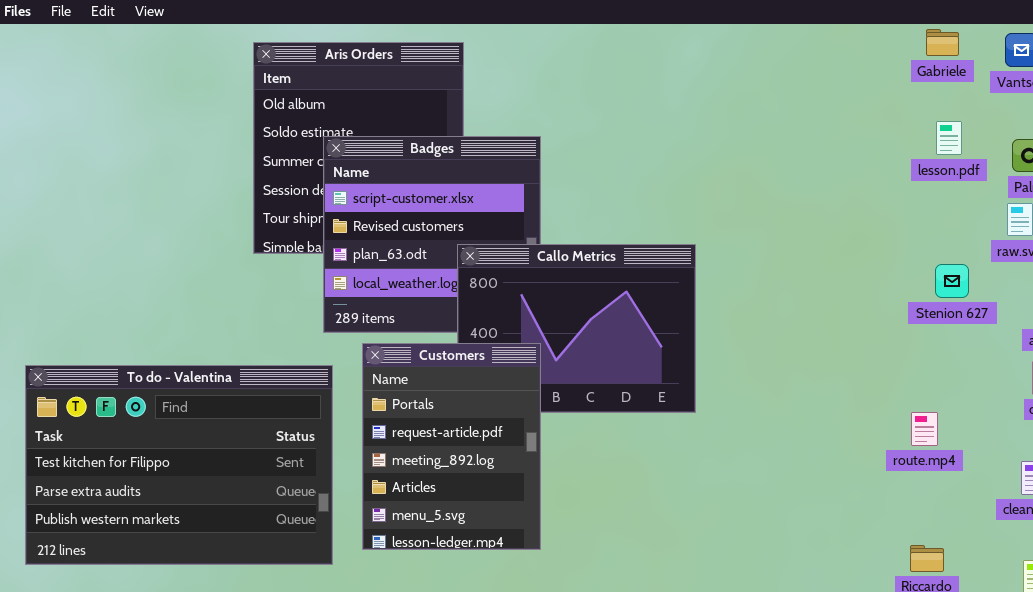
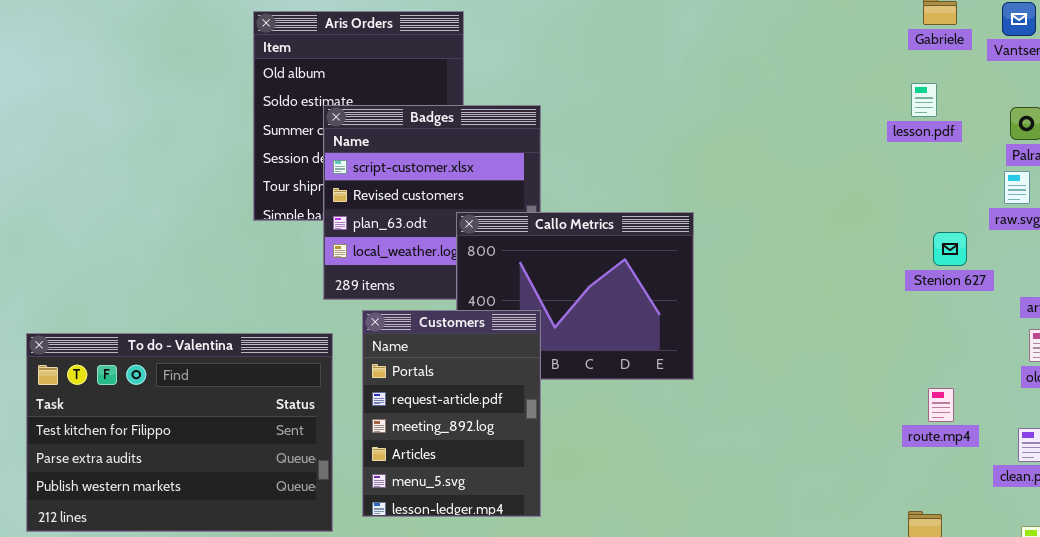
lesson.pdf: [936,121,962,155] -> [911,83,937,117], moved
route.mp4: [911,412,938,446] -> [928,388,954,422], moved

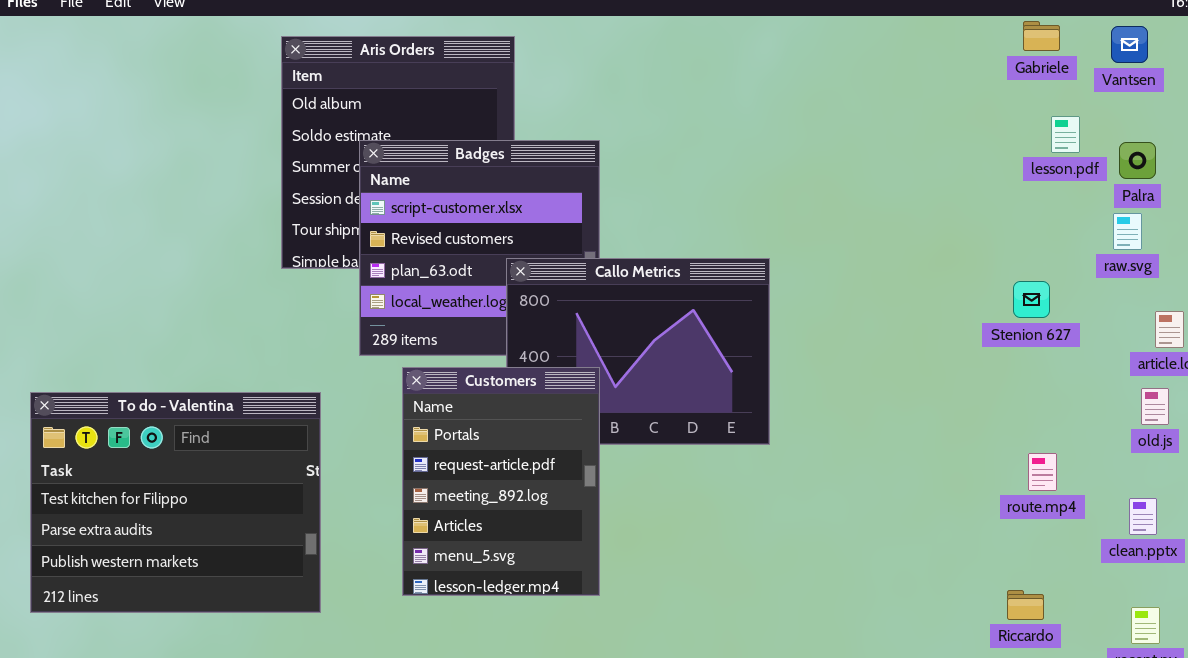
lesson.pdf: [911,83,937,117] -> [1051,116,1080,153], moved
Stenion 627: [933,232,967,266] -> [1013,281,1050,318], moved
To do - Valentina: [26,333,333,532] -> [30,392,321,613], resized

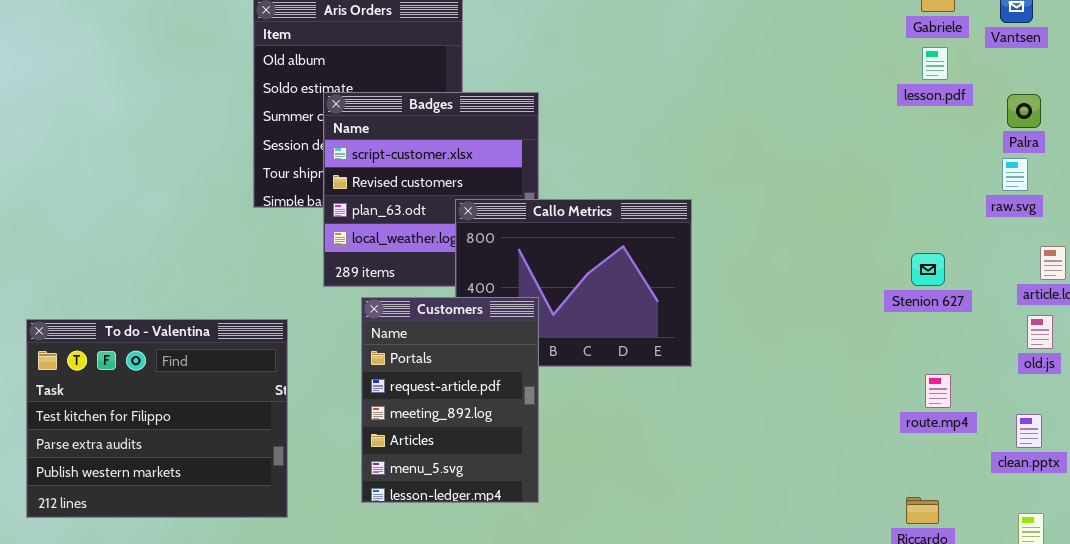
lesson.pdf: [1051,116,1080,153] -> [922,47,948,80], moved
Stenion 627: [1013,281,1050,318] -> [911,253,945,286], moved

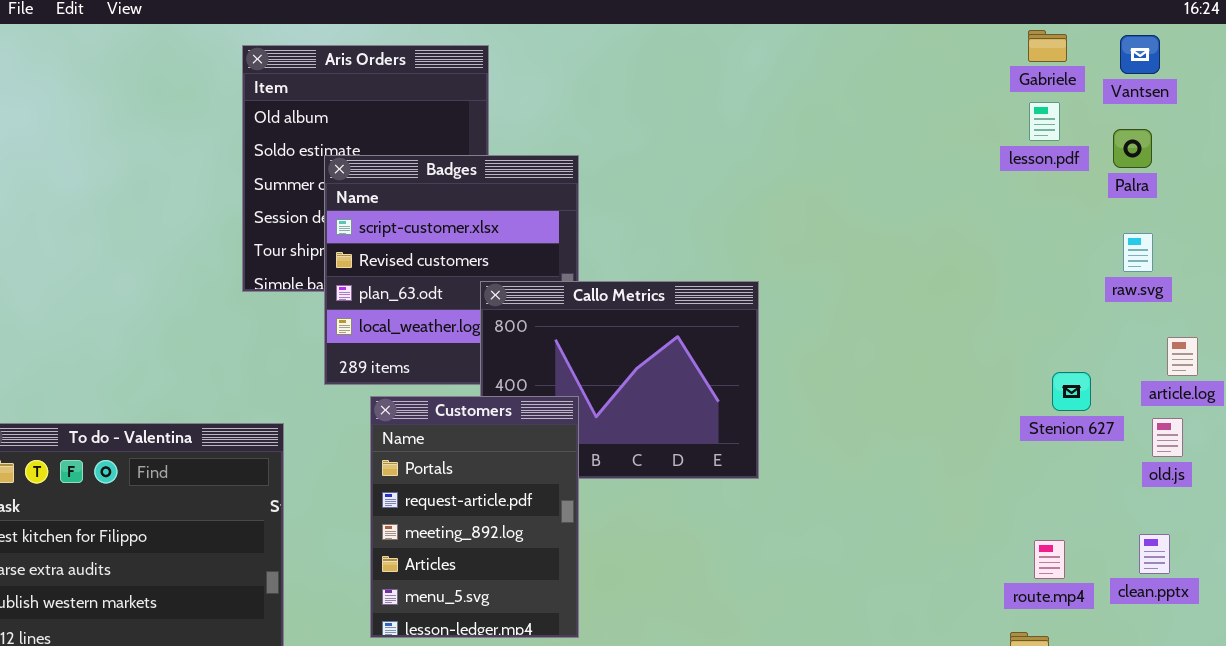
Palra: [1007,94,1041,128] -> [1113,129,1152,168], moved
Stenion 627: [911,253,945,286] -> [1052,372,1091,411], moved
route.mp4: [925,374,951,408] -> [1034,540,1065,579], moved

